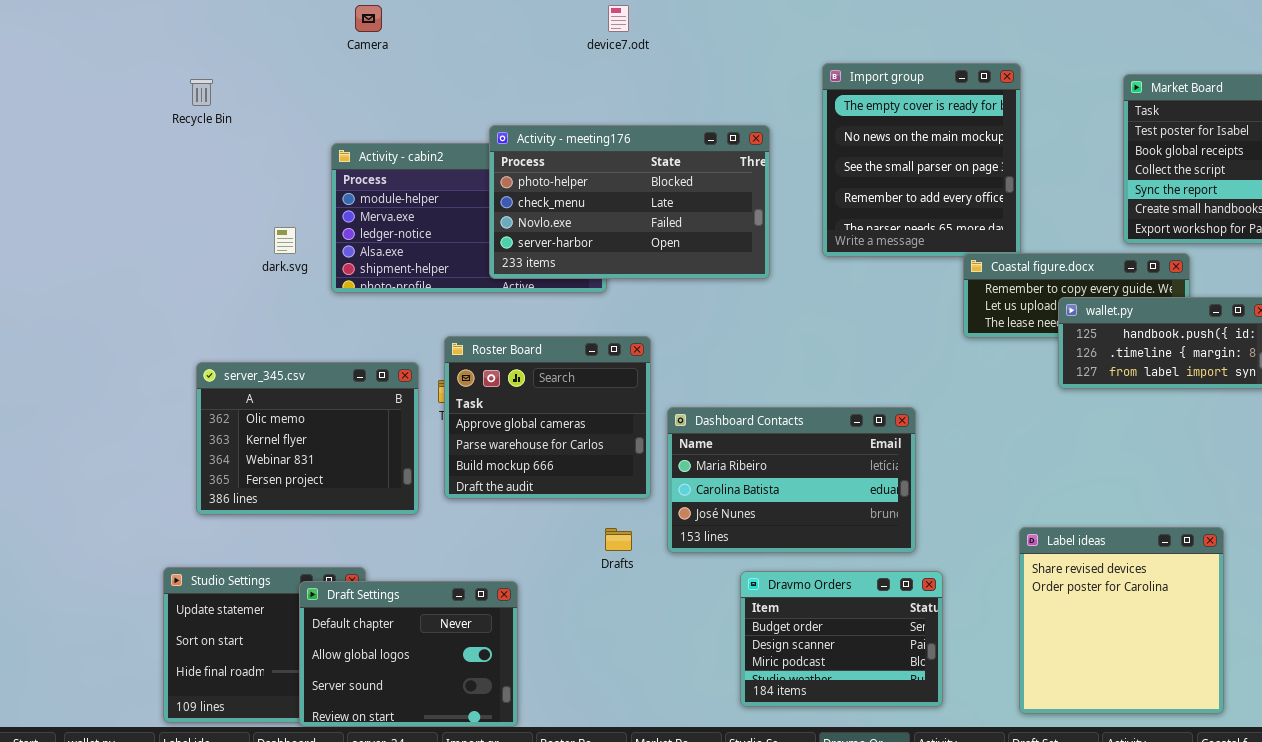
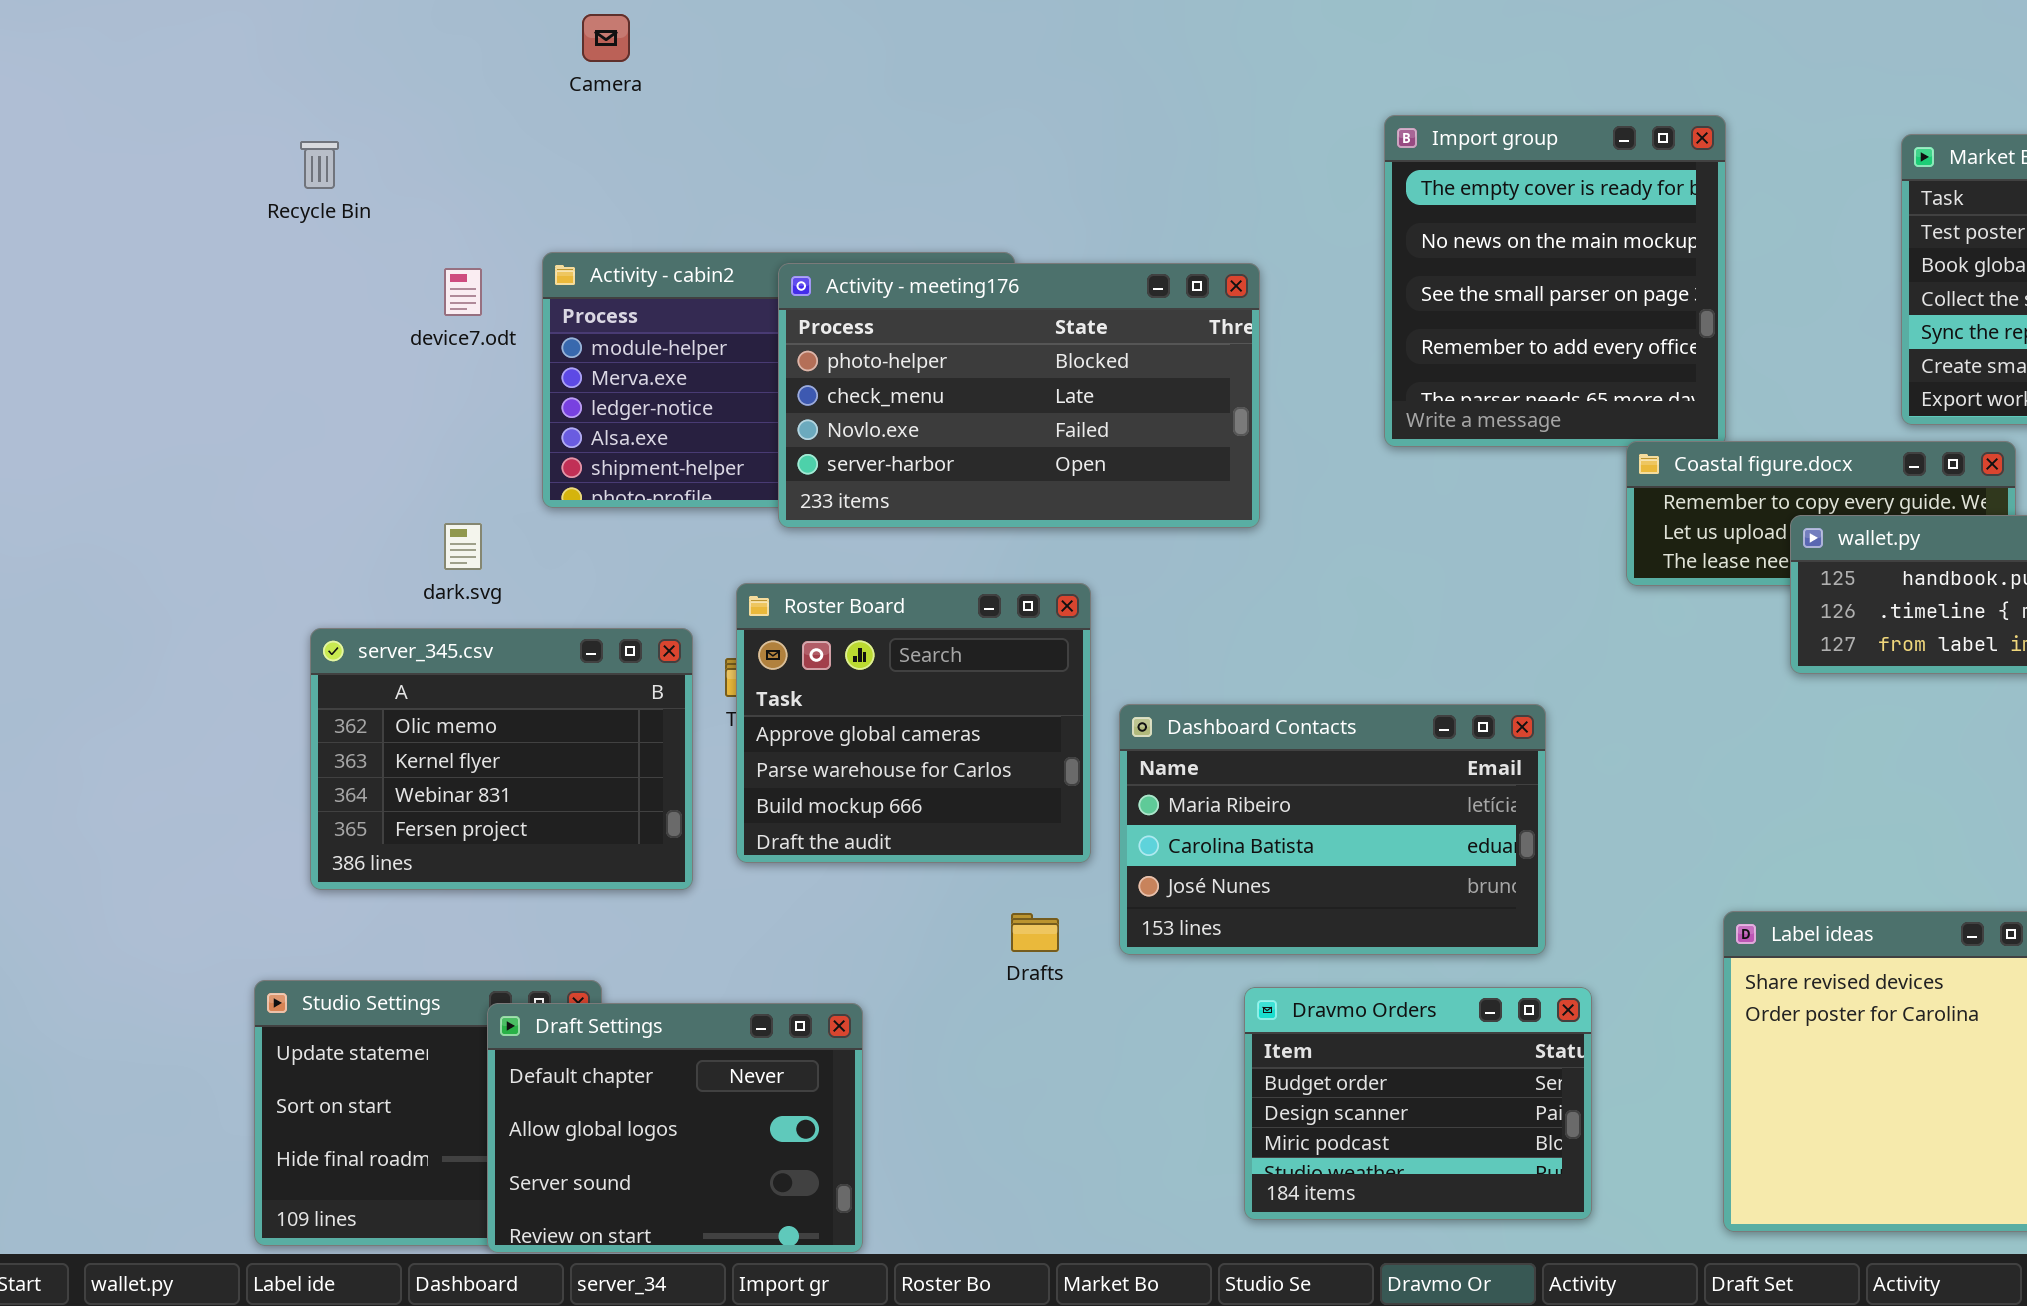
device7.odt: [608,5,629,32] -> [444,268,482,316], moved
Activity - meeting176: [489,125,770,279] -> [778,263,1260,528], moved
dark.svg: [274,227,296,254] -> [444,523,482,570], moved

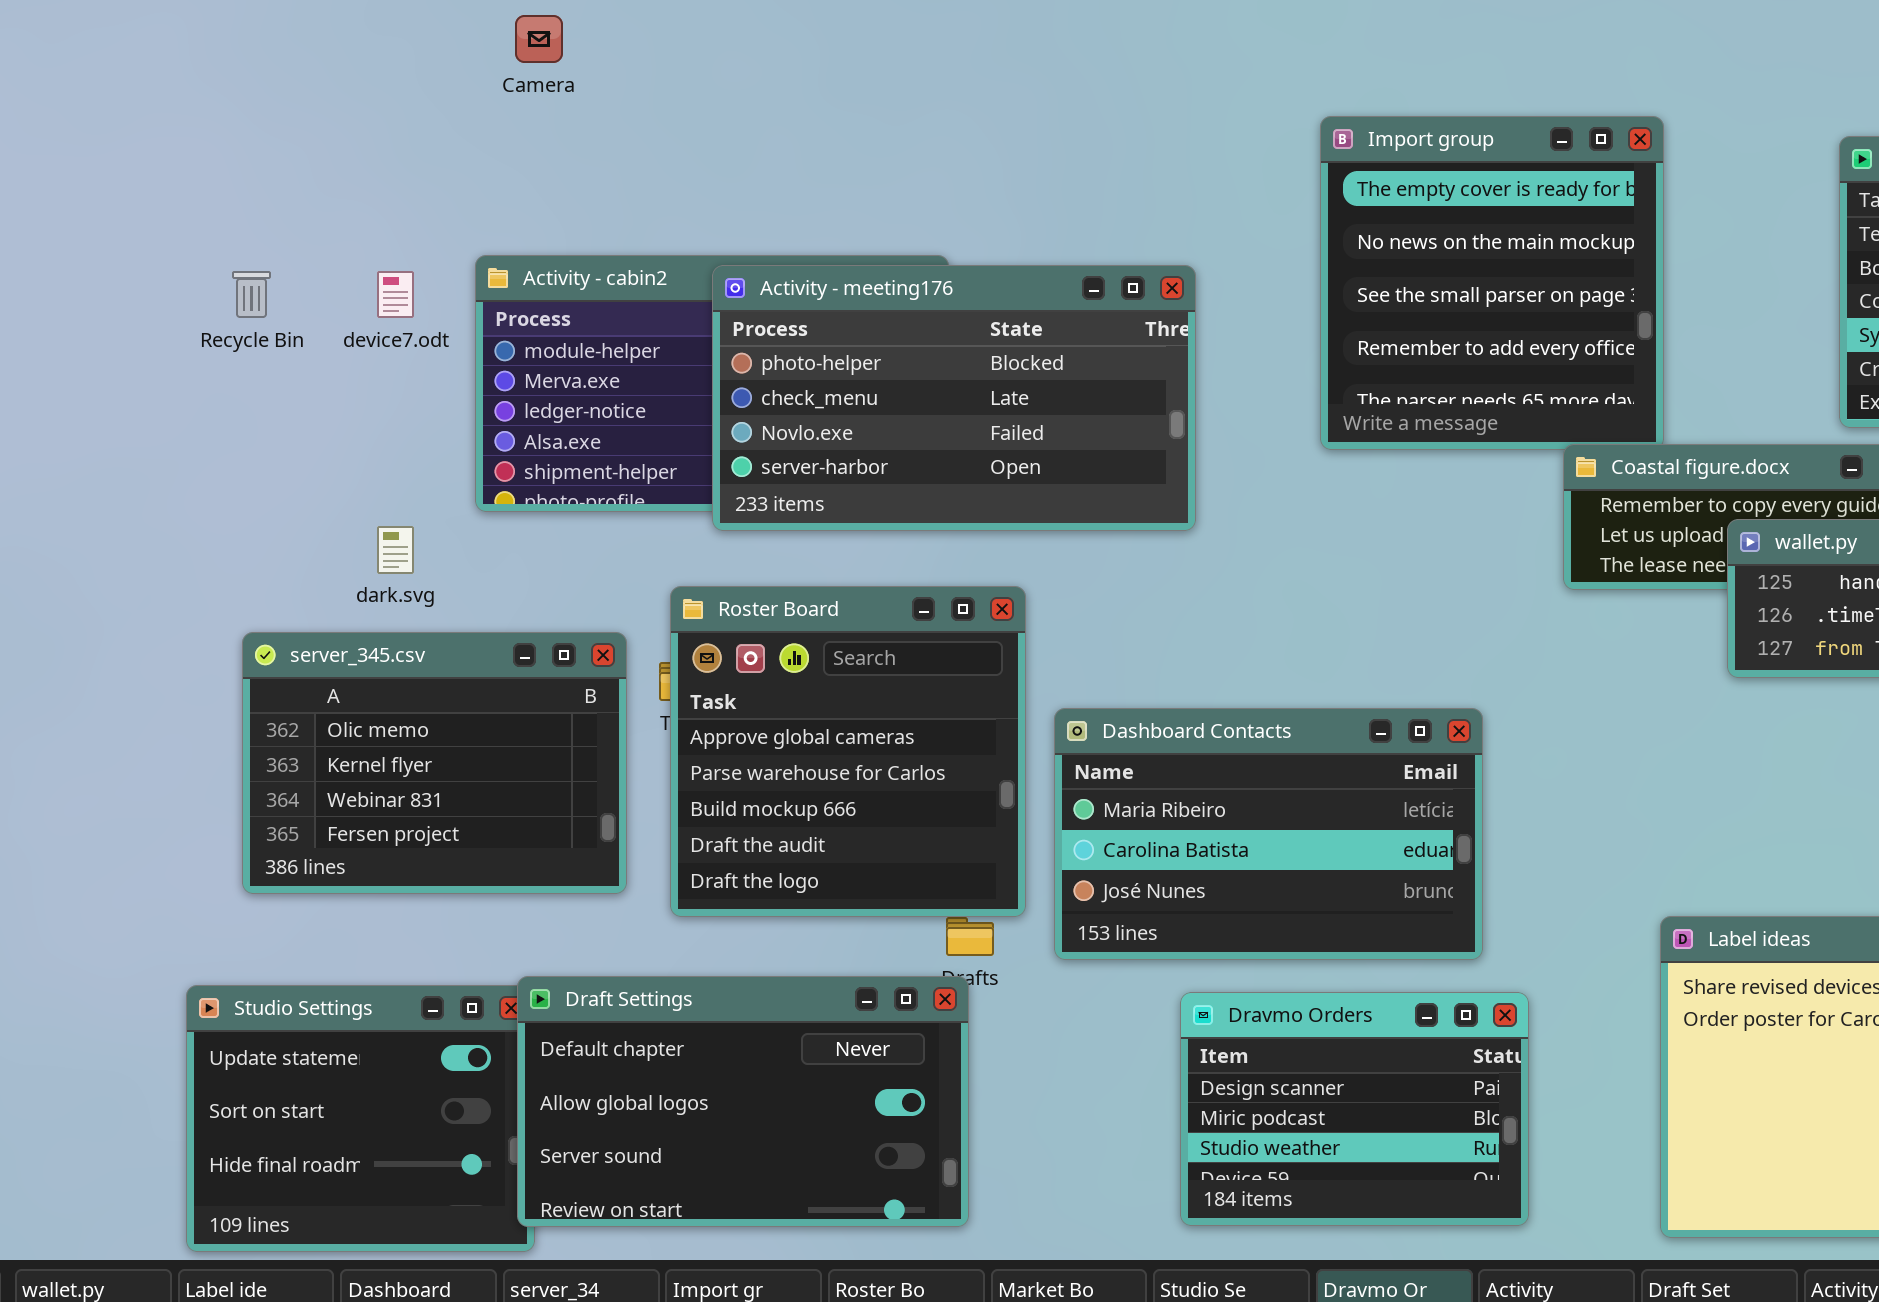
Recycle Bin: [300,141,339,189] -> [232,271,271,318], moved
Roster Board: [736,583,1091,863] -> [670,586,1026,917], resized
Dravmo Orders: [1244,987,1592,1220] -> [1180,992,1529,1226], scrolled down 1 row
Draft Settings: [487,1003,863,1253] -> [517,976,969,1227], moved, resized

